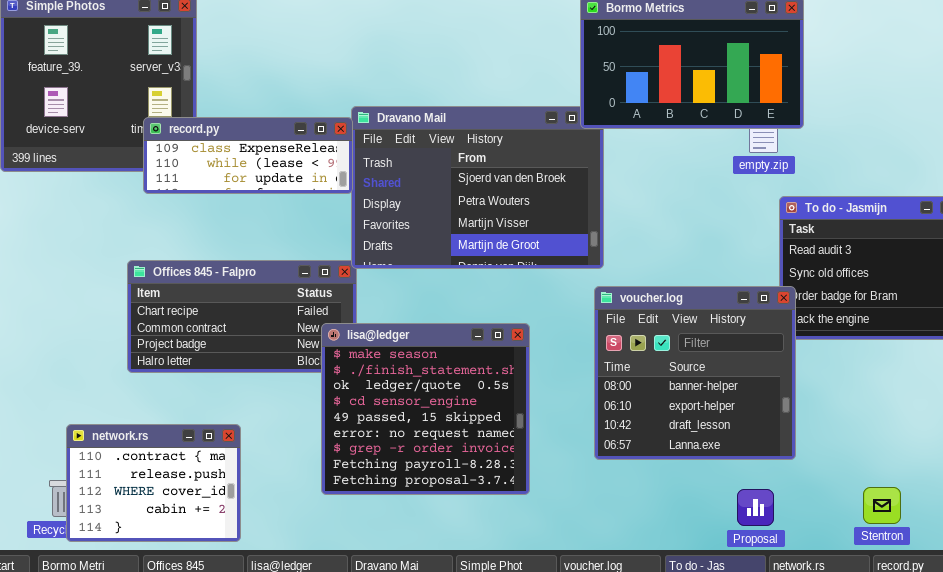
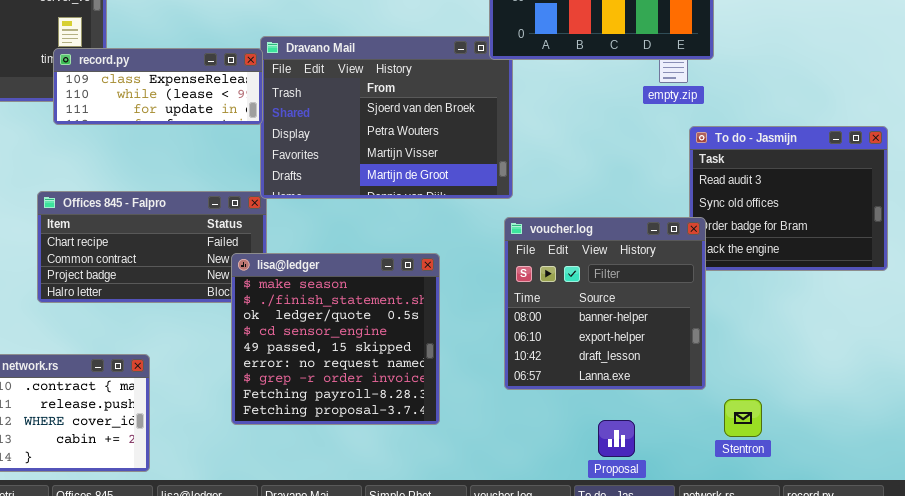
Stentron: [863,487,901,524] -> [724,399,762,437], moved
Proposal: [737,489,774,526] -> [598,420,635,457], moved

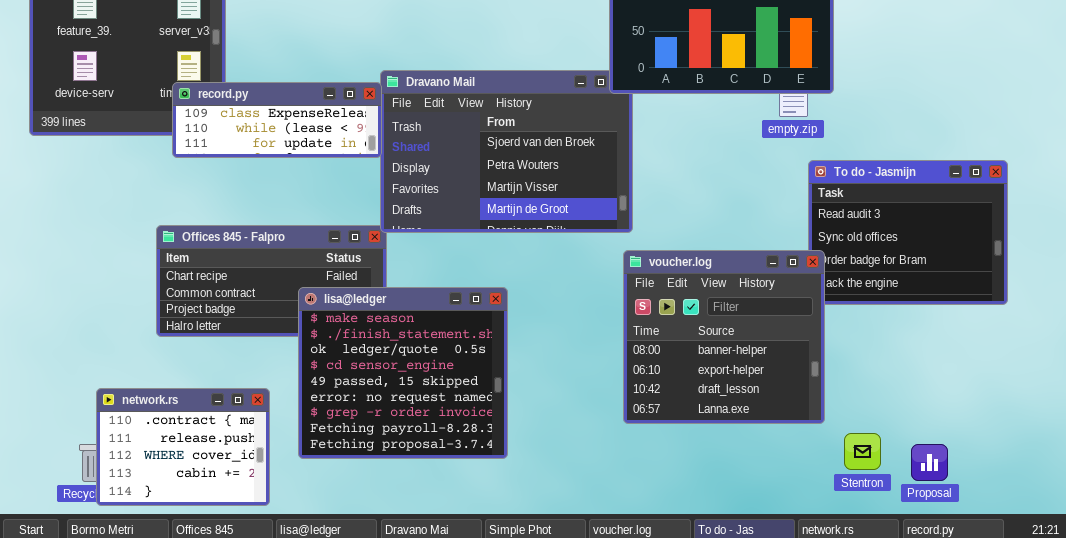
lisa@ledger: [231,253,440,425] -> [298,287,508,459], moved
Proposal: [598,420,635,457] -> [911,444,948,481], moved

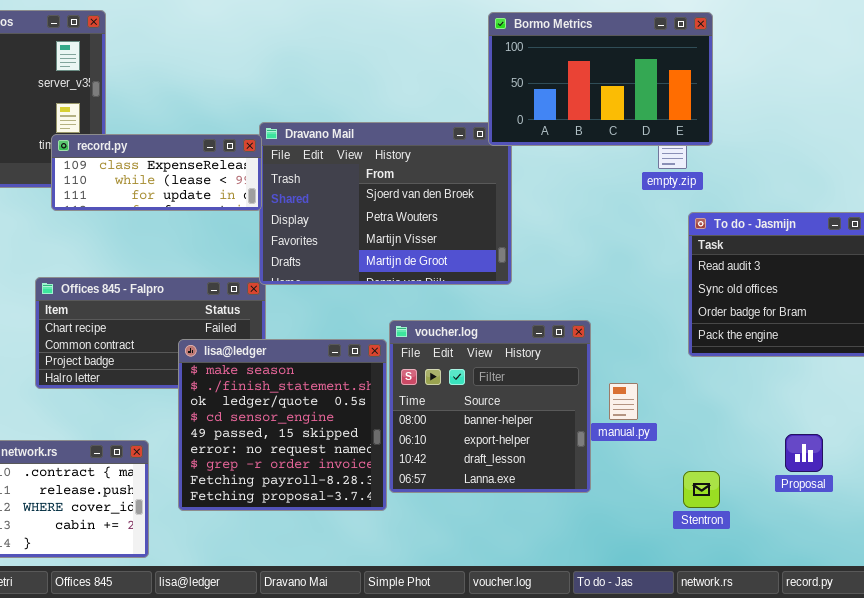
voucher.log: [623,250,825,424] -> [389,320,591,493], moved
Stentron: [844,433,881,470] -> [683,471,720,508], moved
Proposal: [911,444,948,481] -> [785,434,823,472], moved

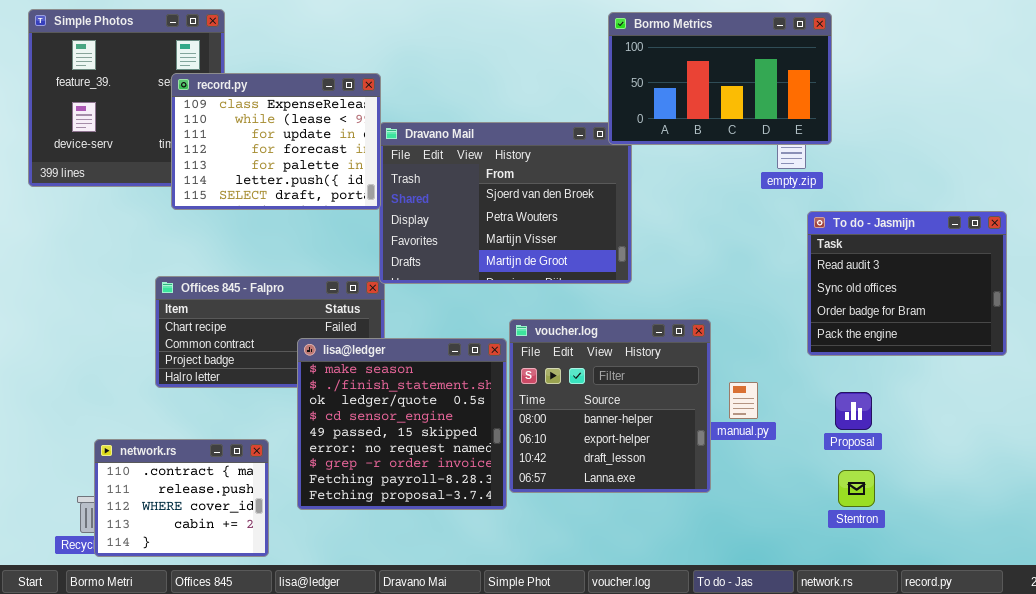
record.py: [51,134,262,211] -> [171,73,381,210], resized
Proposal: [785,434,823,472] -> [835,392,872,430], moved
Stentron: [683,471,720,508] -> [838,470,875,507], moved

